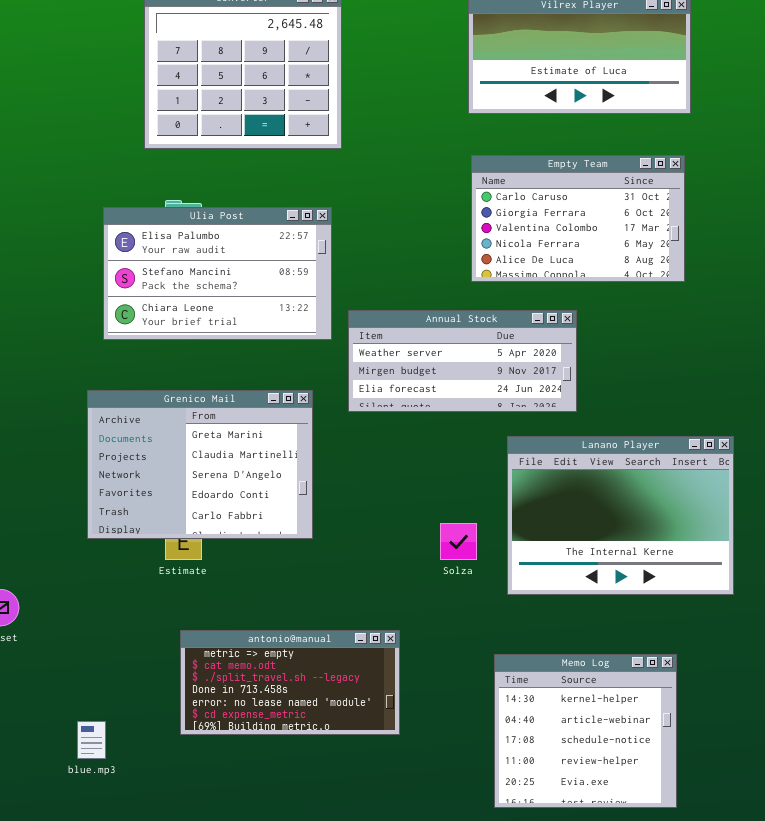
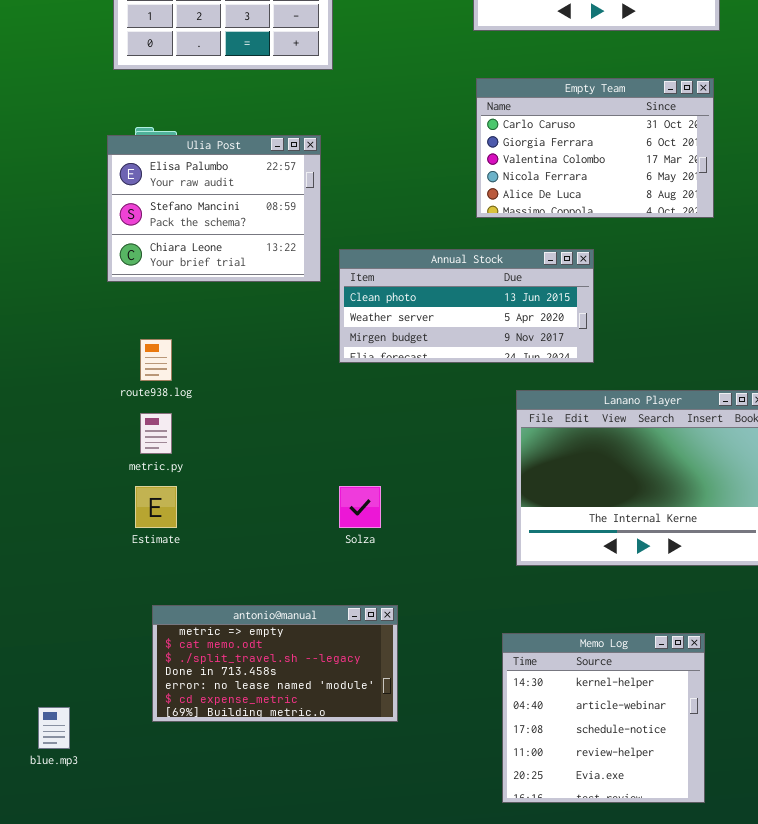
Ulia Post: [103,207,332,340] -> [107,135,321,282], resized
Annual Stock: [348,310,577,412] -> [339,249,594,363], scrolled up 1 row
Grenico Mail: [87,390,313,539] -> none, closed
Solza: [440,523,477,560] -> [339,486,381,528], moved

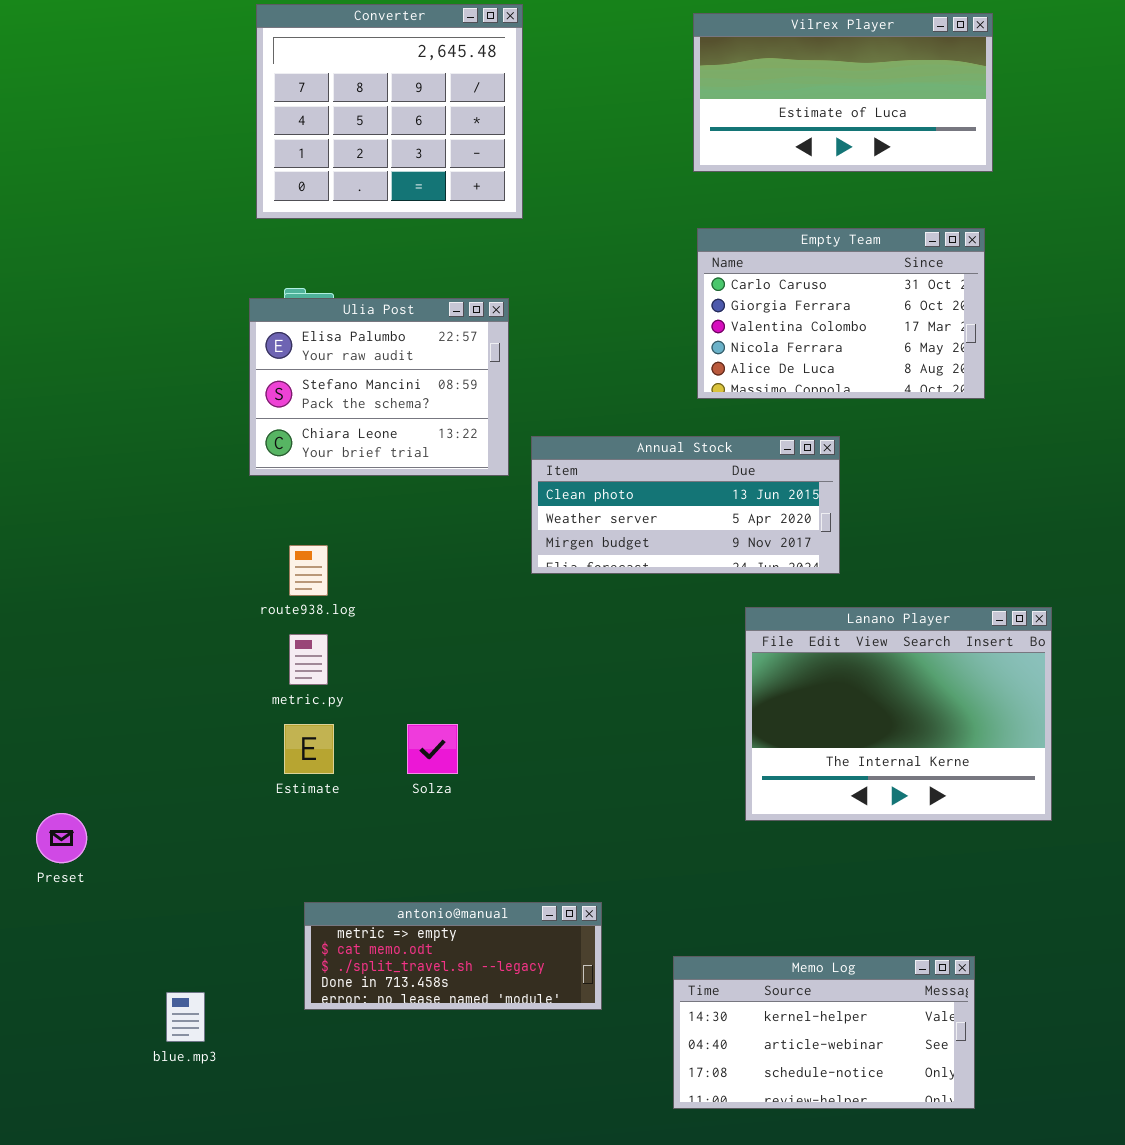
Solza: [339,486,381,528] -> [407,724,458,774], moved
antonio@manual: [152,605,398,722] -> [304,902,602,1010], resized
Memo Log: [502,633,705,803] -> [673,956,975,1109], resized

